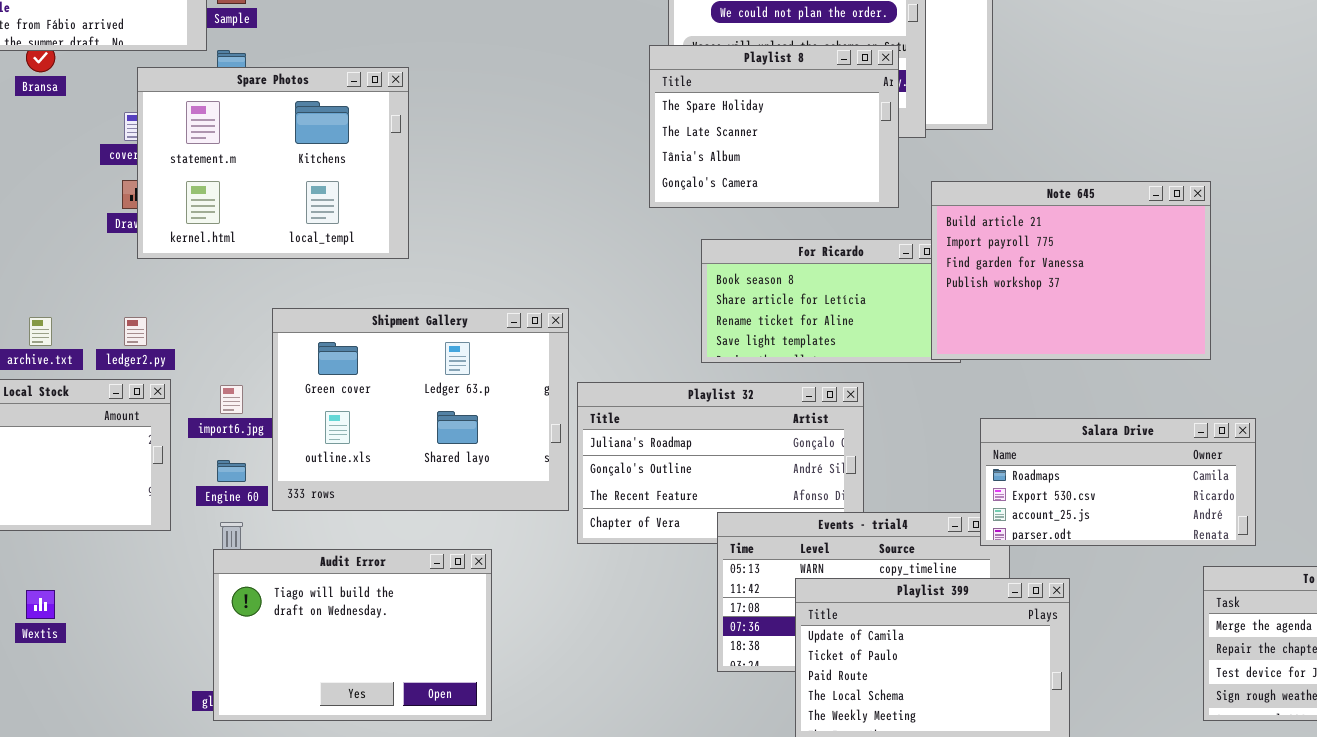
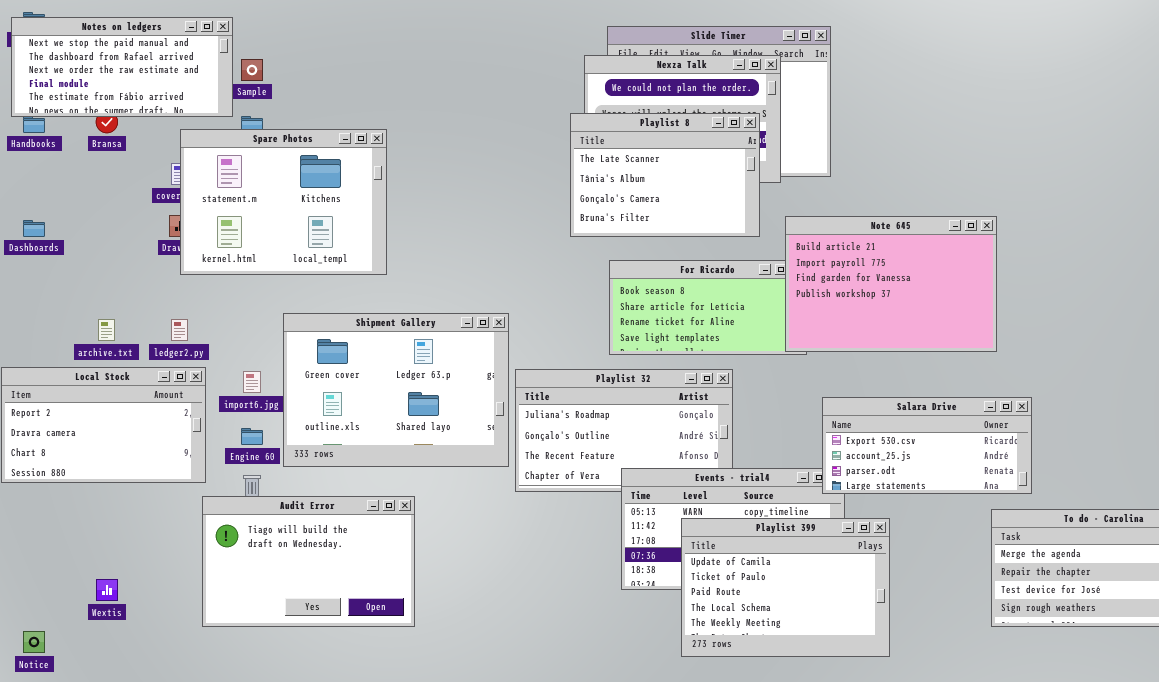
Playlist 8: [649,45,899,208] -> [570,113,760,237], scrolled down 1 row
Salara Drive: [980,418,1256,546] -> [822,397,1032,494], scrolled down 1 row
Audit Error: [213,549,492,721] -> [202,496,415,627], moved
Wextis: [26,590,55,619] -> [96,579,118,601], moved

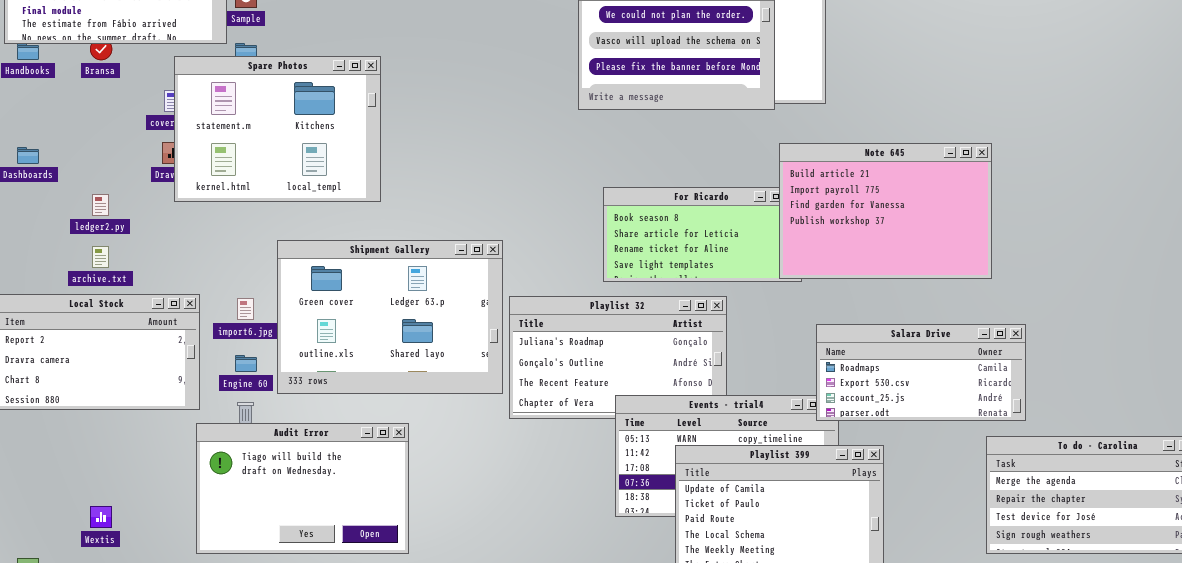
Playlist 8: [570,113,760,237] -> none, closed
ledger2.py: [171,319,188,341] -> [92,194,109,216], moved
Salara Drive: [822,397,1032,494] -> [816,324,1026,421], scrolled up 1 row

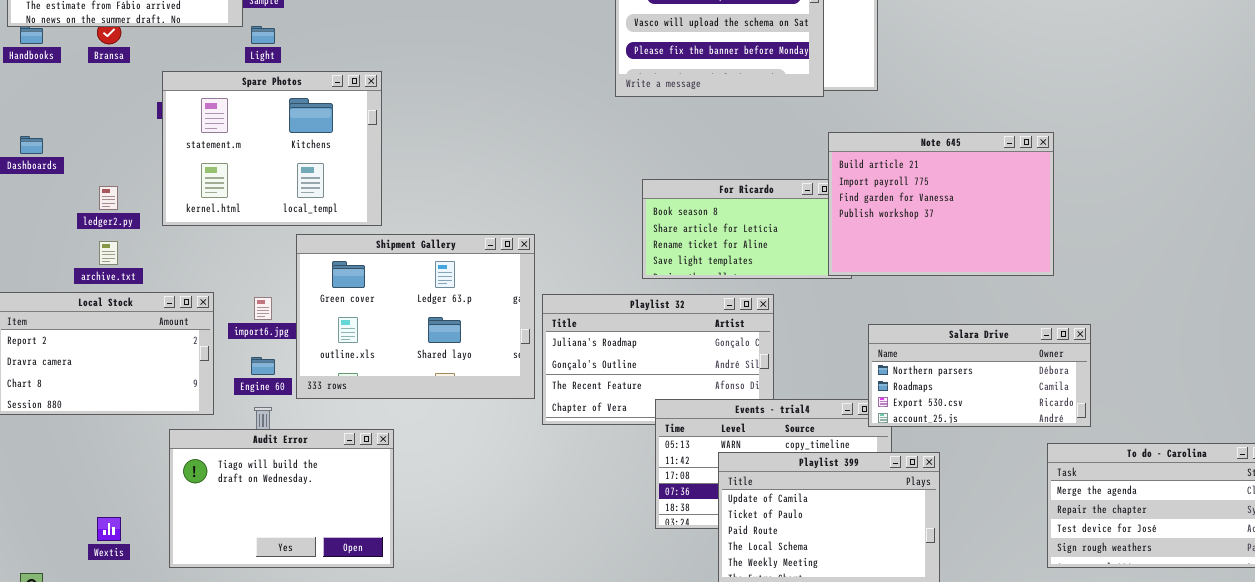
Spare Photos: [174,56,381,202] -> [162,71,382,226], moved
Salara Drive: [816,324,1026,421] -> [868,324,1091,427], scrolled up 1 row
Audit Error: [196,423,409,554] -> [169,429,394,568], moved

